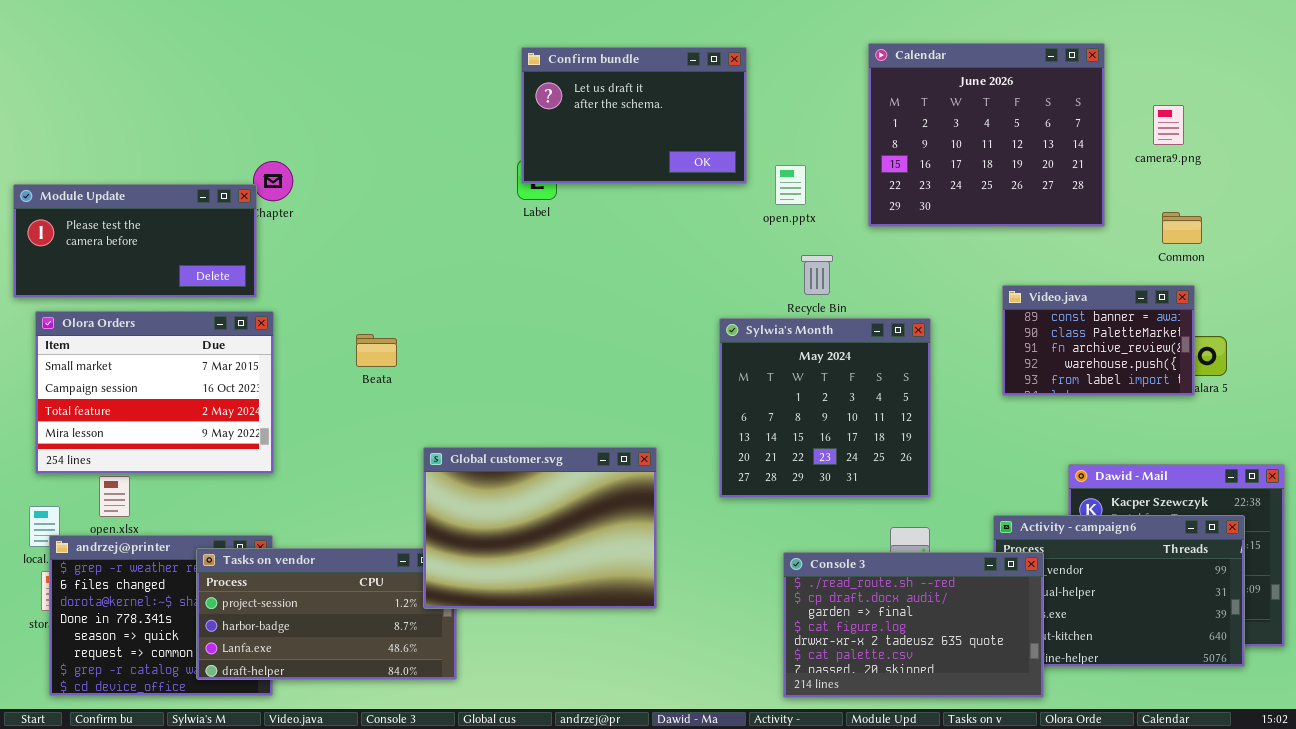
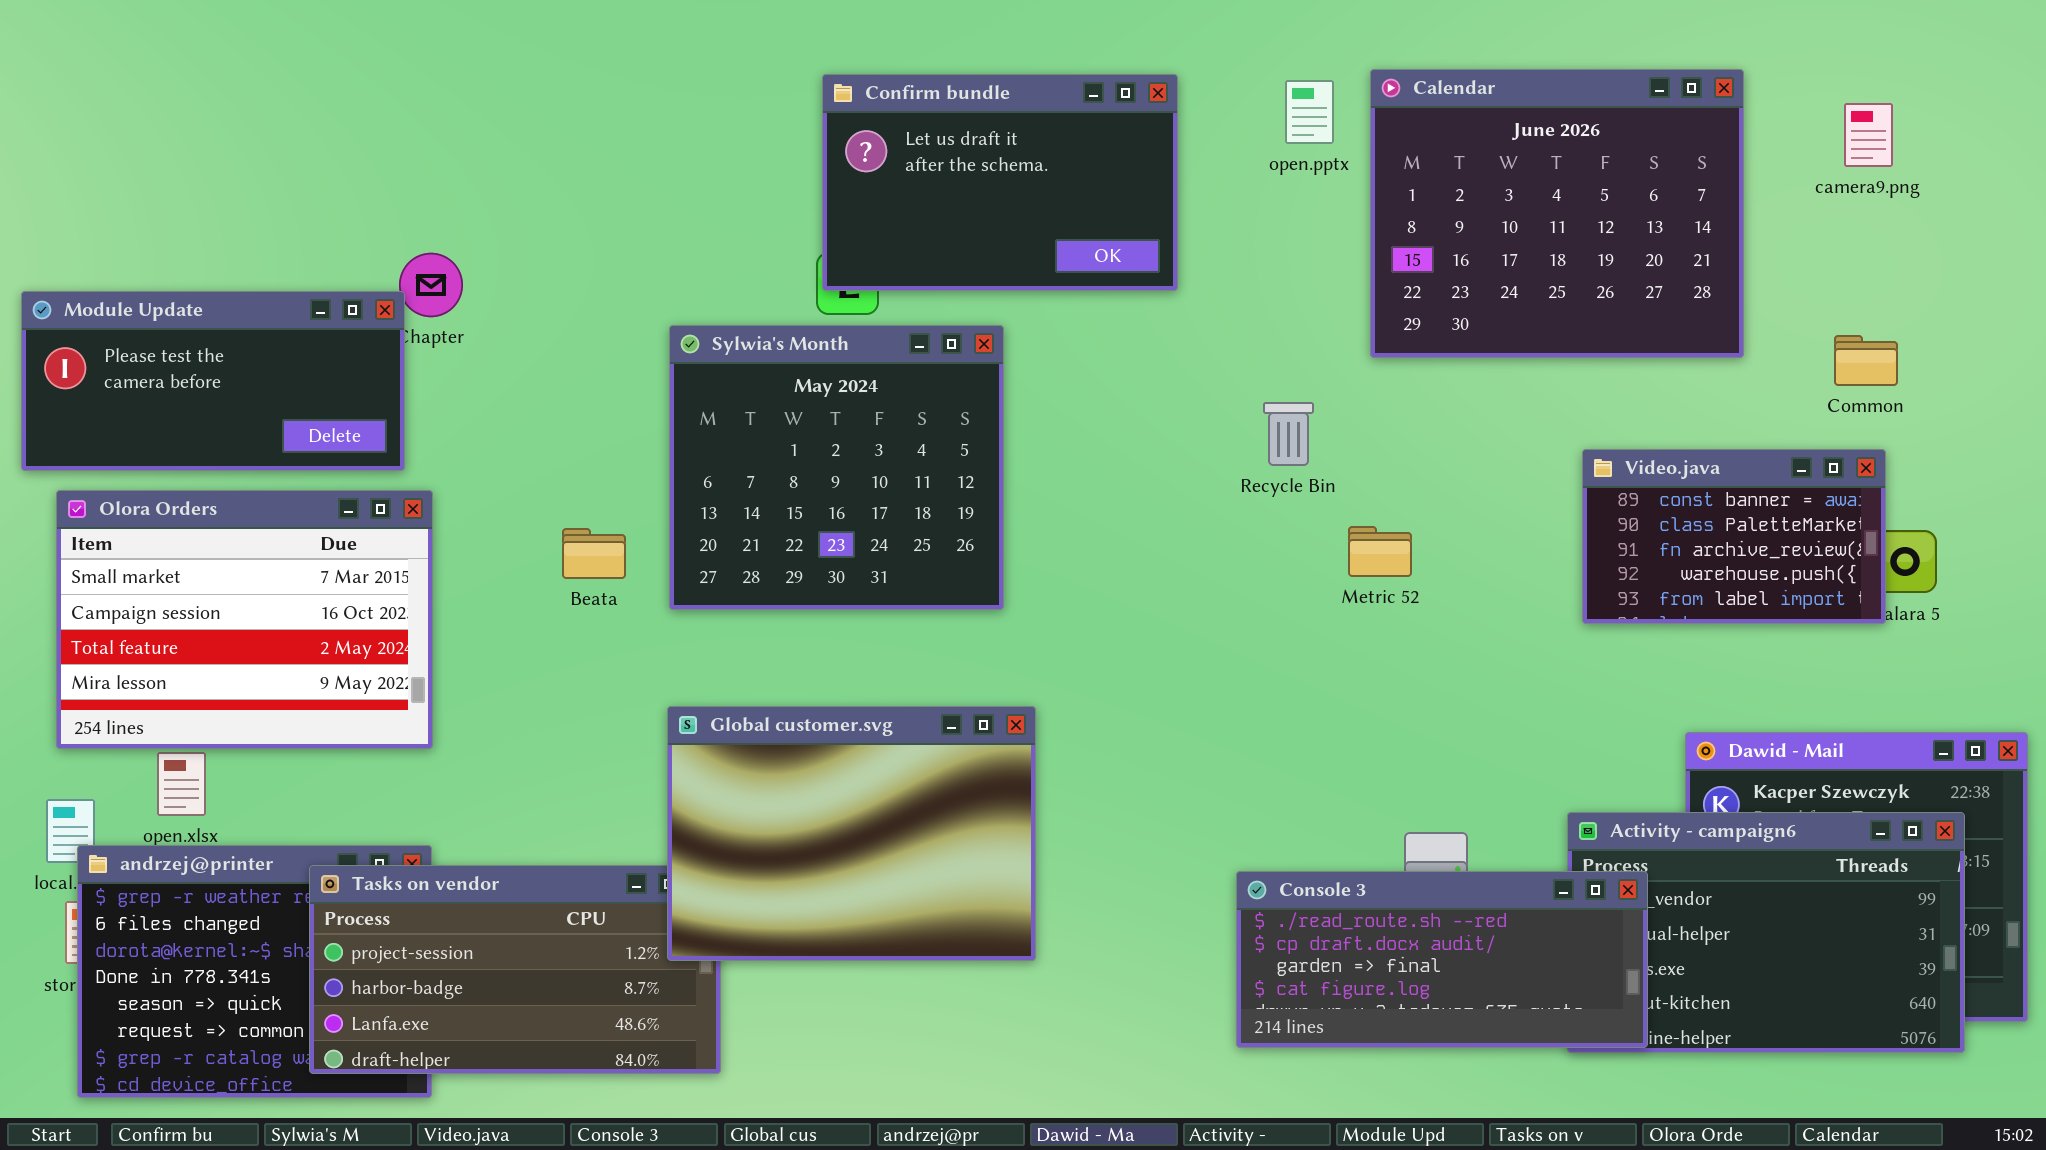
camera9.png: [1153,105,1184,145] -> [1844,103,1893,167], moved
open.pptx: [775,165,806,205] -> [1285,80,1334,144], moved
Sylwia's Month: [719,318,931,498] -> [669,325,1004,610], moved
Console 3: [783,552,1044,698] -> [1236,871,1648,1048], resized

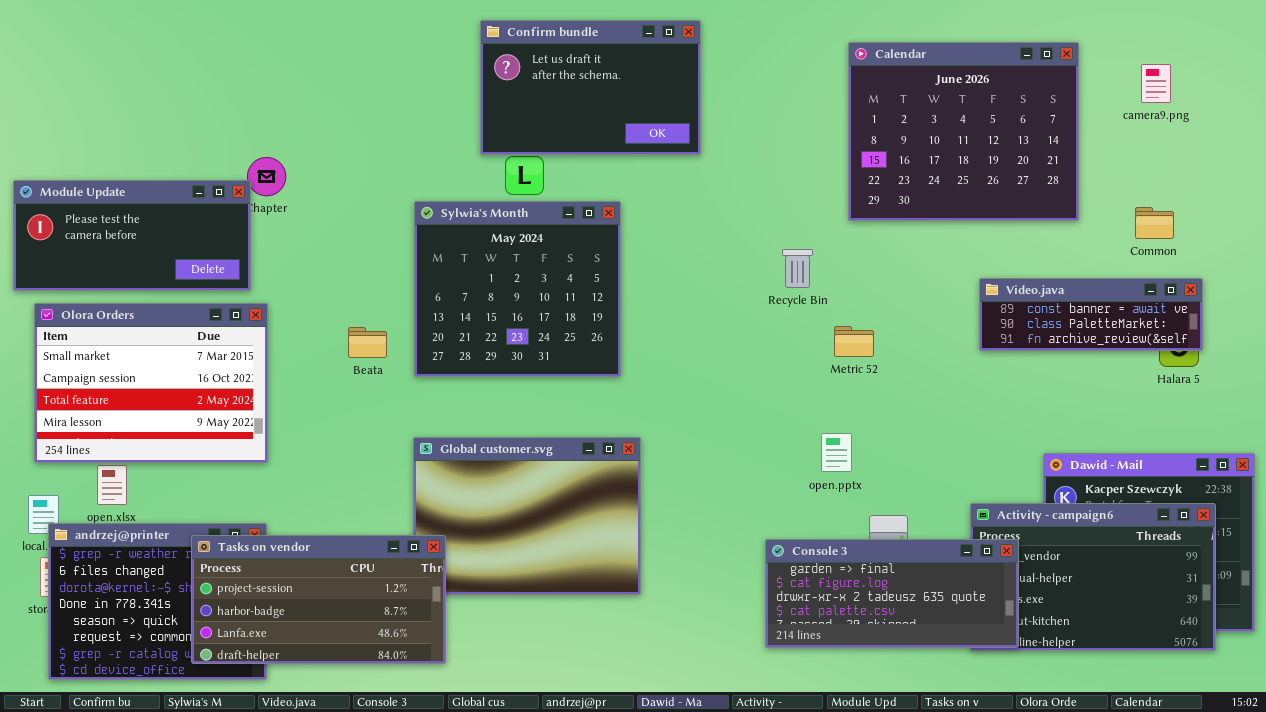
Confirm bundle: [822,74,1178,291] -> [480,20,701,155], moved
open.pptx: [1285,80,1334,144] -> [821,433,852,472], moved
Video.java: [1582,449,1886,624] -> [979,278,1203,351], resized
Tasks on vendor: [309,865,721,1074] -> [191,535,446,664], raised
Console 3: [1236,871,1648,1048] -> [765,539,1019,648], scrolled down 2 rows

